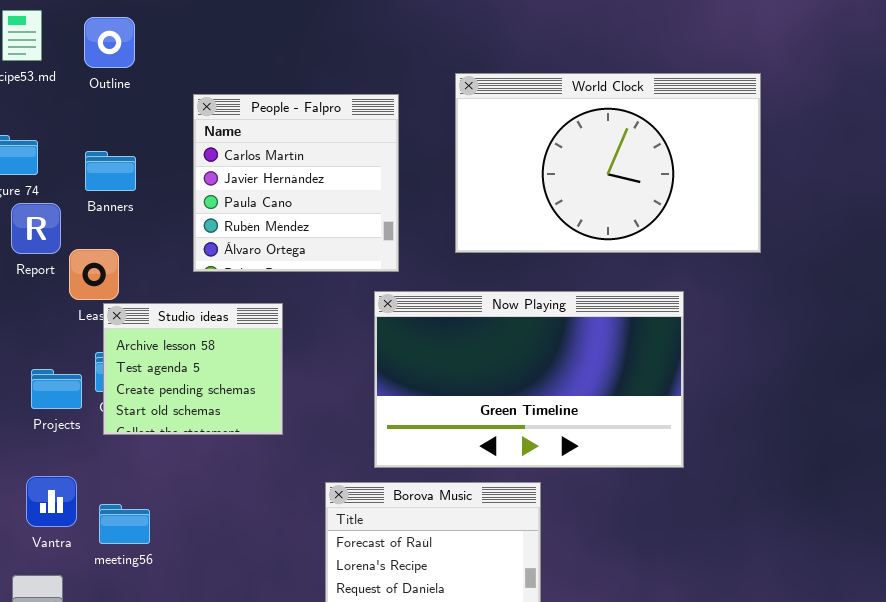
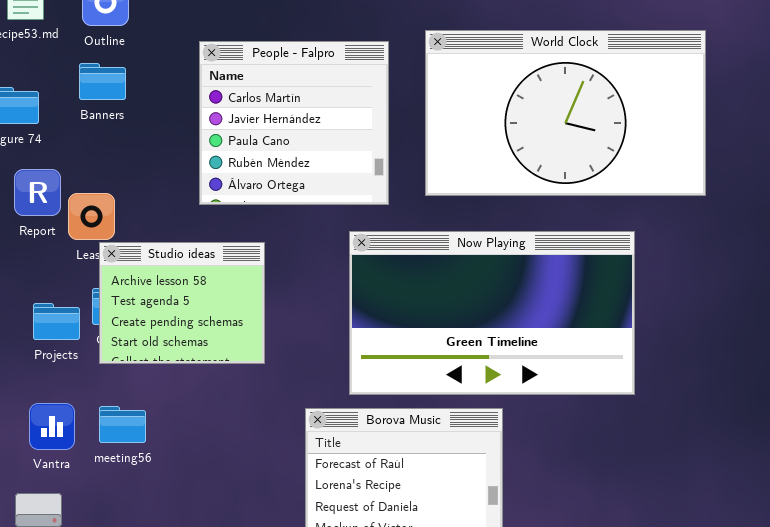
People - Falpro: [193,94,399,272] -> [199,41,389,205], moved
Banners: [85,151,136,191] -> [79,63,126,100], moved
Report: [11,203,61,254] -> [14,169,61,216], moved
meeting56: [99,504,150,544] -> [99,406,146,443], moved

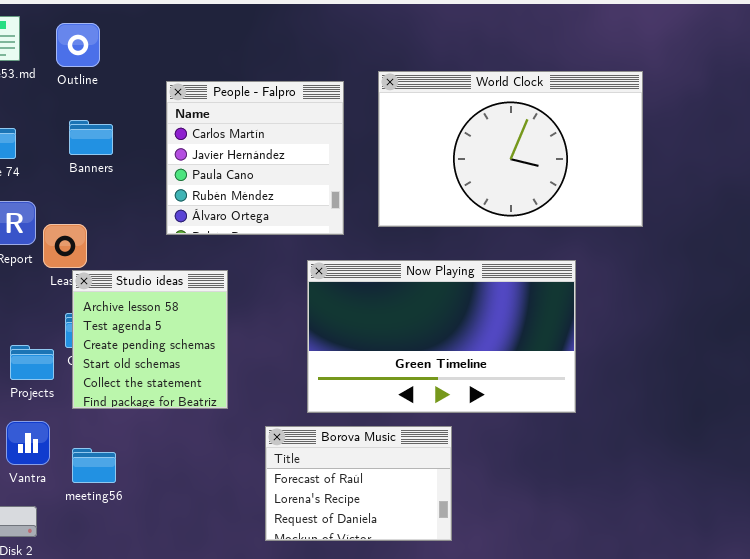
Banners: [79,63,126,100] -> [69,120,113,155], moved
Studio ideas: [99,242,265,364] -> [72,270,228,409], resized
Projects: [33,303,80,340] -> [10,345,54,380], moved
meeting56: [99,406,146,443] -> [72,448,116,483], moved

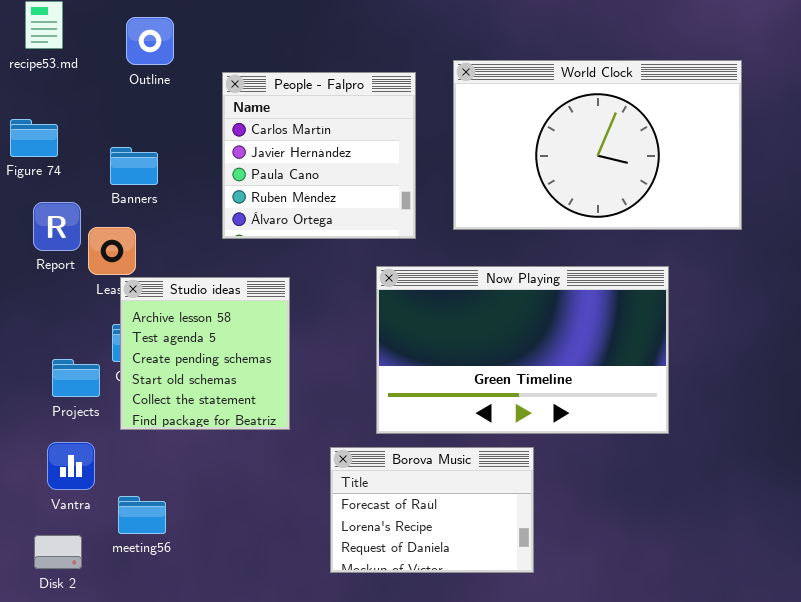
Outline: [56,23,100,67] -> [126,17,174,65], moved
Banners: [69,120,113,155] -> [110,147,158,185], moved
meeting56: [72,448,116,483] -> [118,496,166,534], moved

